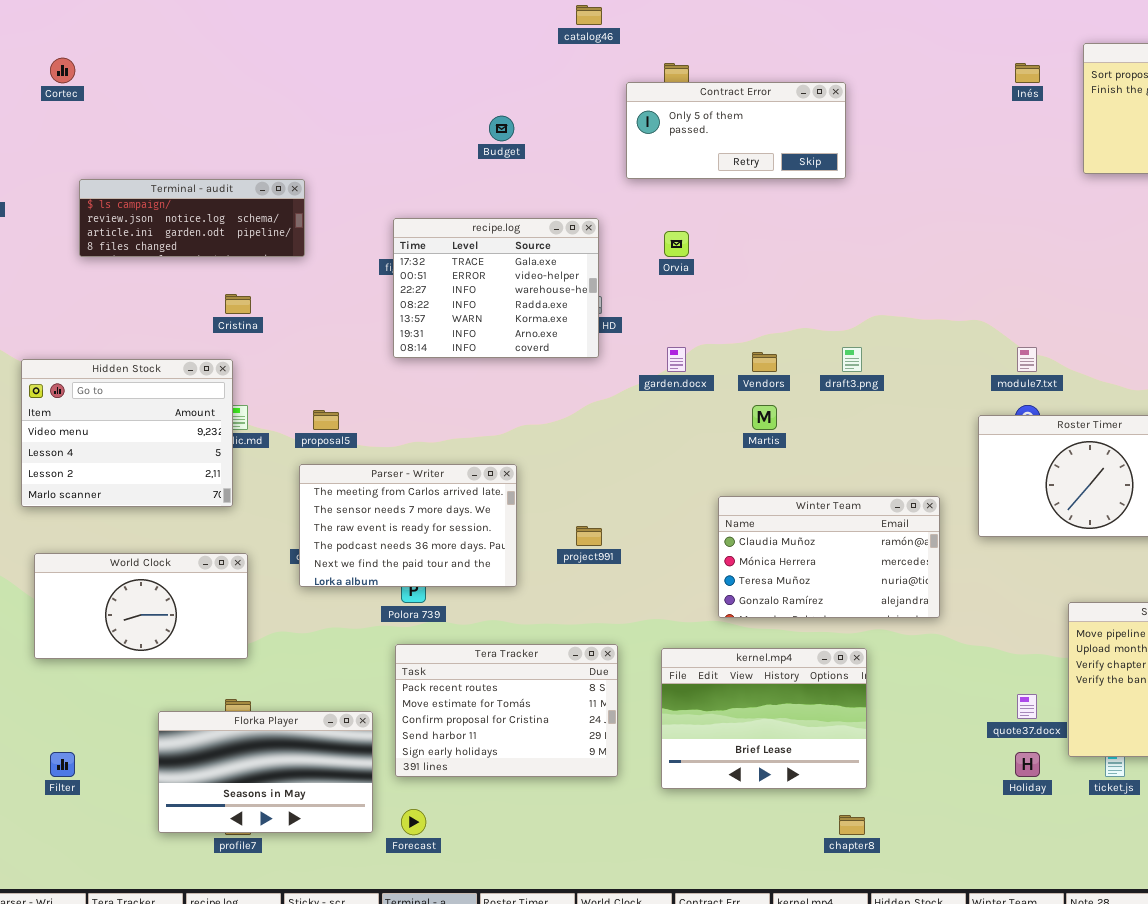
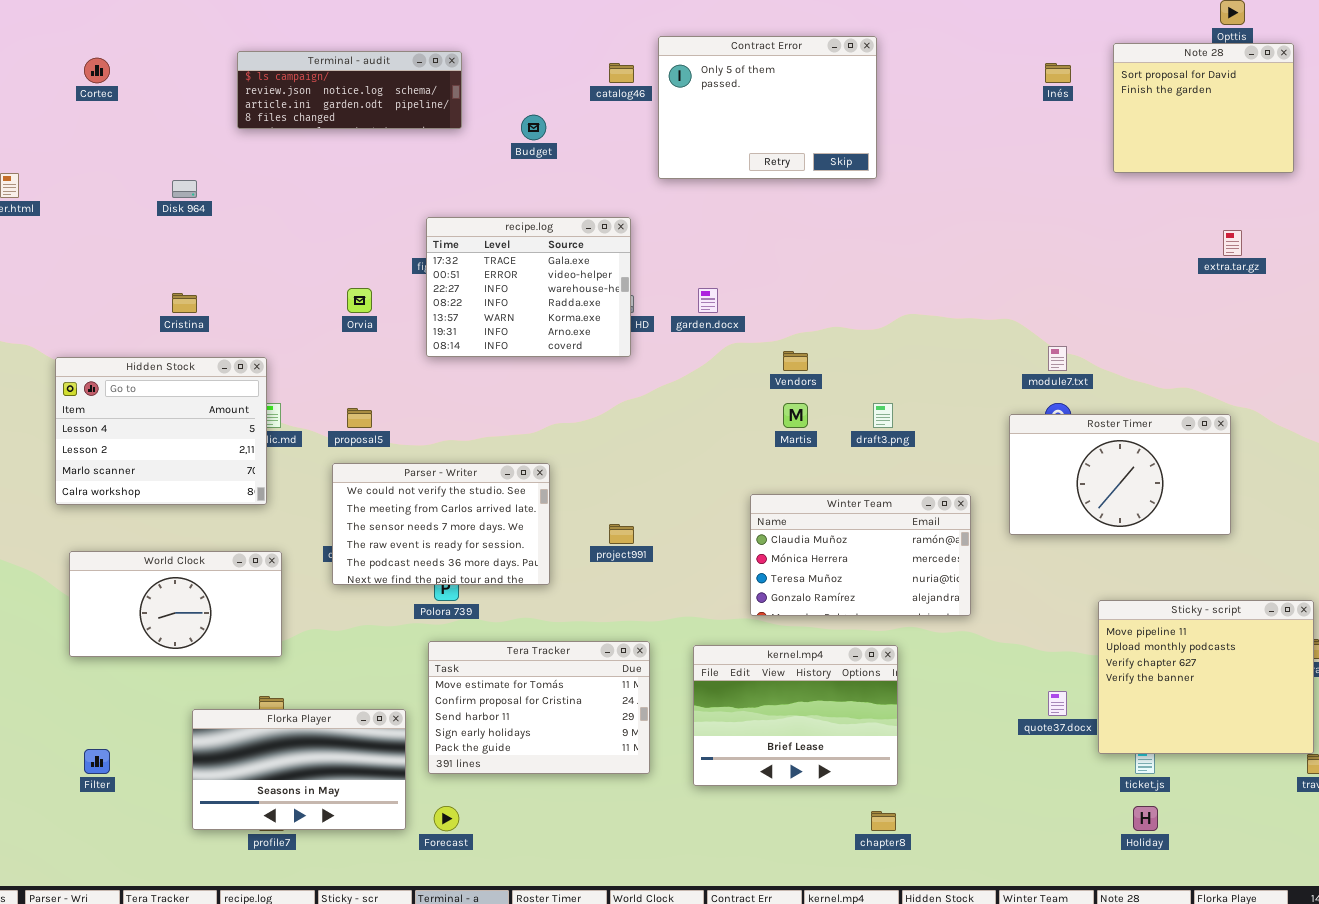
catalog46: [576,5,602,25] -> [609,63,634,83], moved
Contract Error: [626,82,846,179] -> [658,36,877,179], resized
Terminal - audit: [79,179,305,257] -> [237,51,462,129], moved
Orvia: [664,231,689,257] -> [347,288,372,313], moved
Cristina: [225,294,251,314] -> [172,293,197,313], moved
garden.docx: [667,347,686,372] -> [698,288,718,313], moved
draft3.png: [842,347,862,372] -> [873,403,893,428], moved
Hidden Stock: [21,359,233,507] -> [55,357,267,505], scrolled down 1 row
Parser - Writer: [299,464,517,587] -> [332,463,550,585], scrolled up 1 row
Tera Tracker: [395,644,618,777] -> [428,641,650,774], scrolled down 1 row
Holiday: [1015,752,1040,777] -> [1133,806,1158,831], moved

